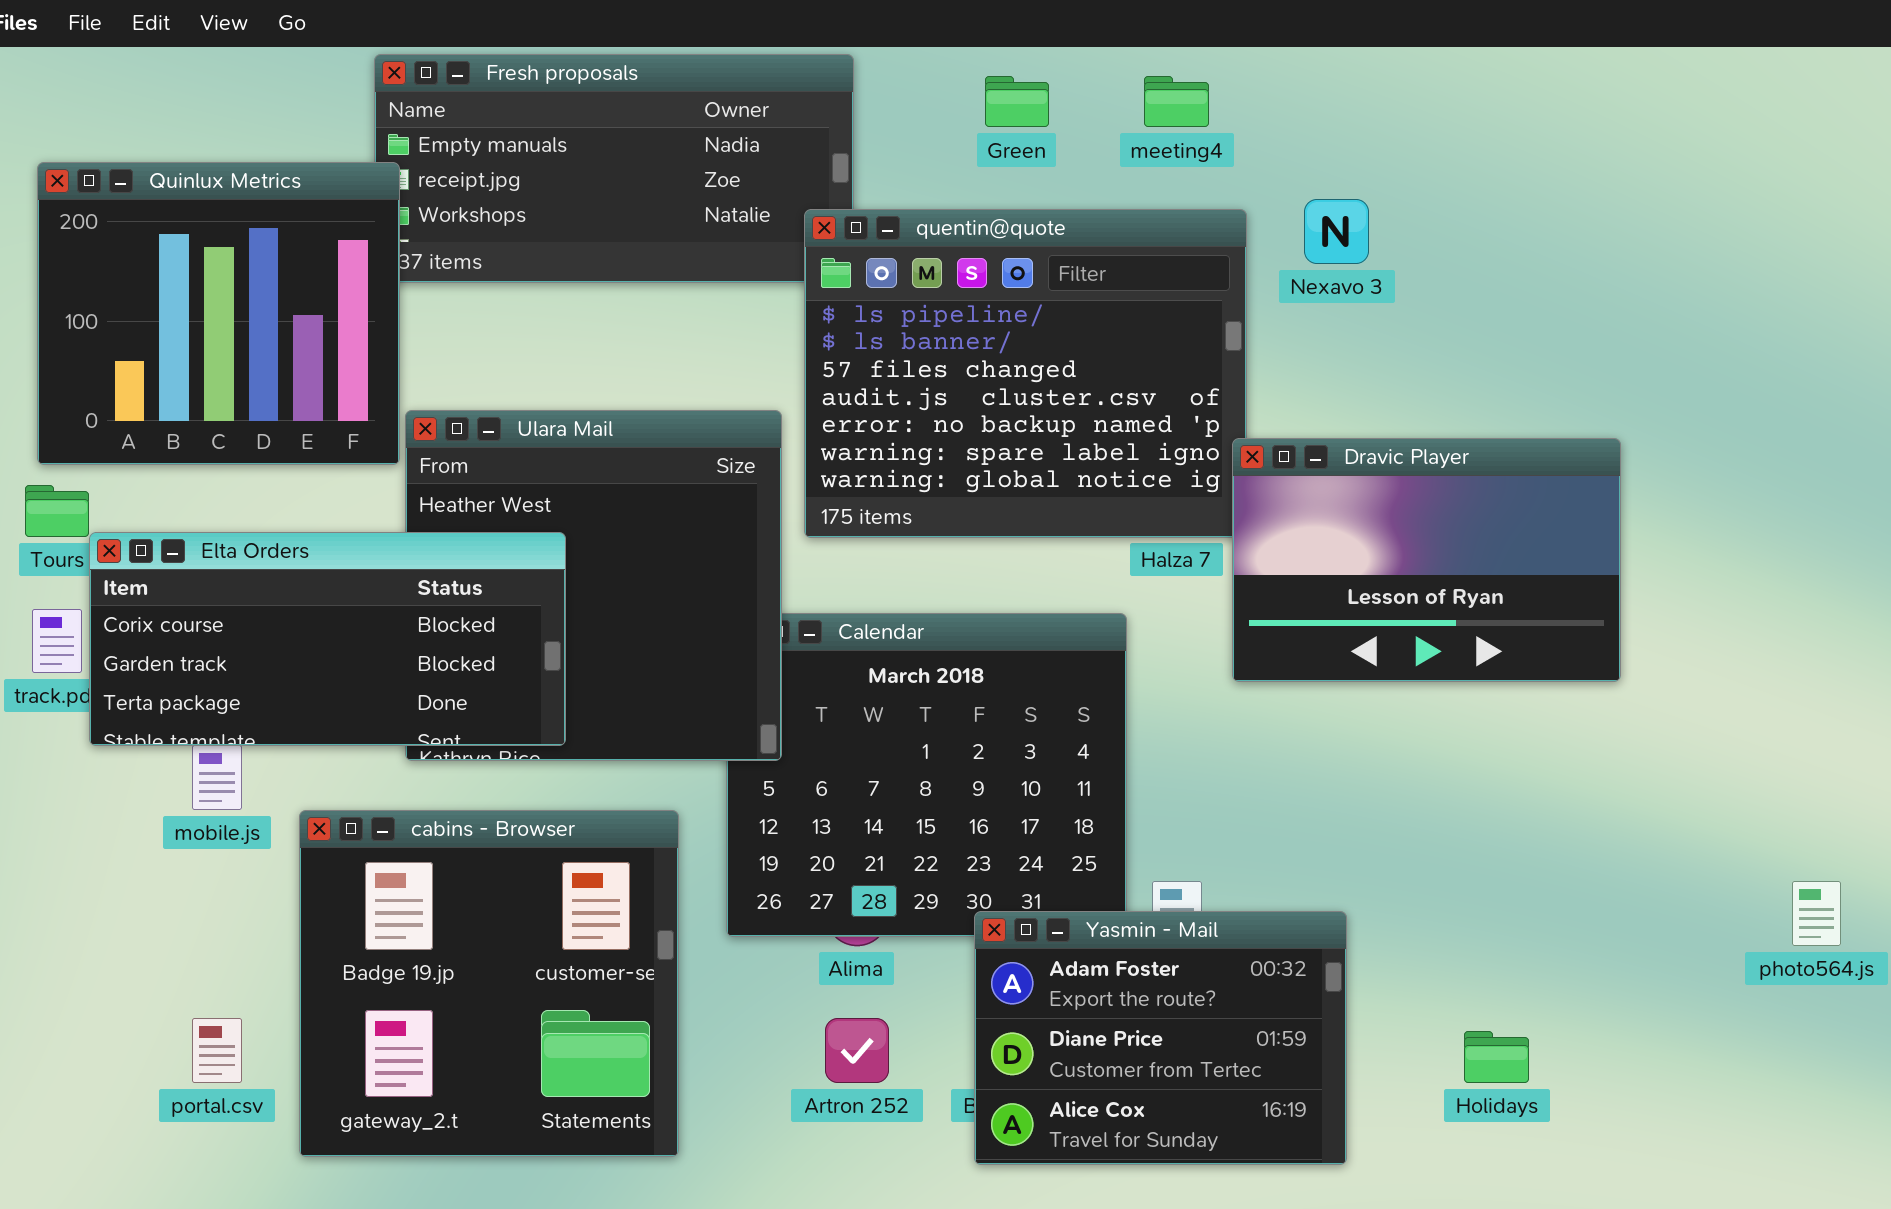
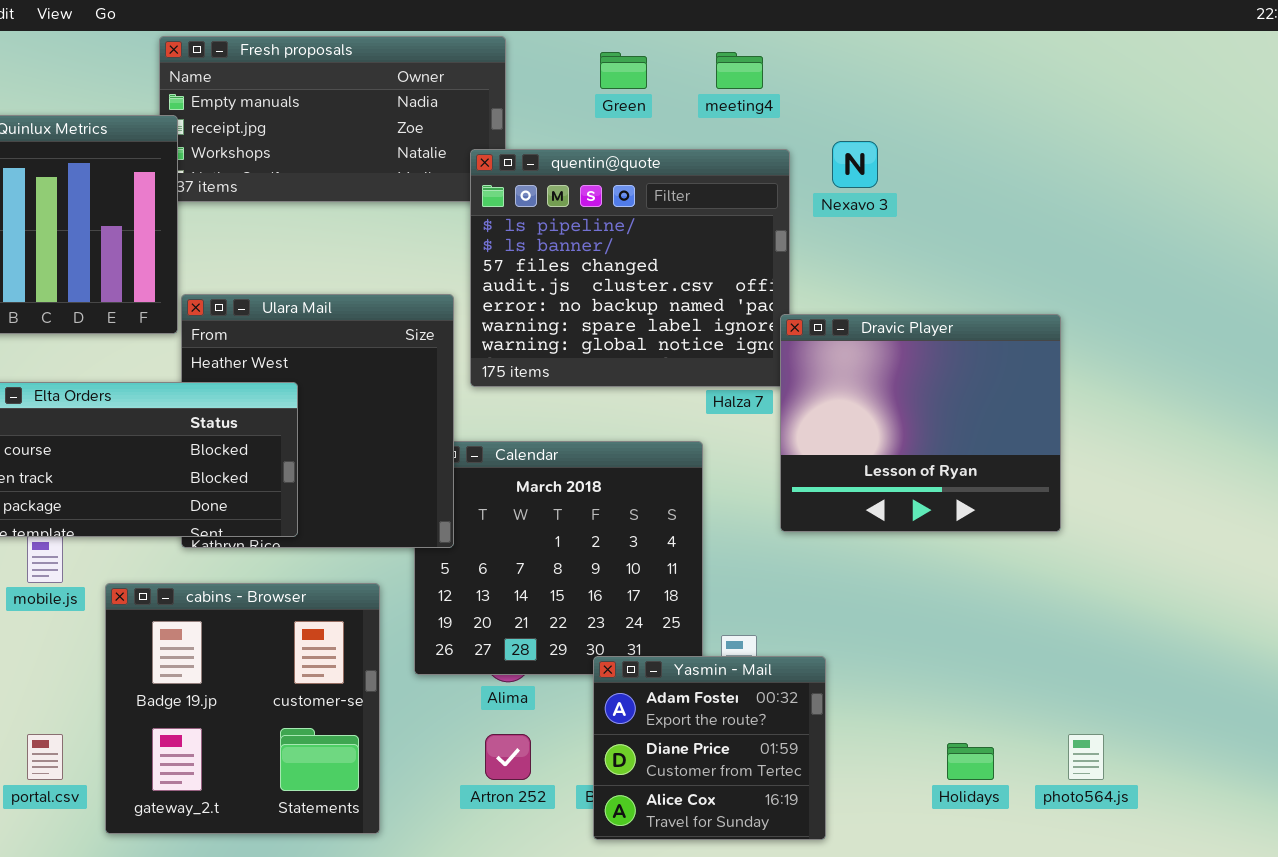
Dravic Player: [1232,438,1621,682] -> [780,314,1061,532], resized
photo564.js: [1792,881,1841,946] -> [1068,734,1104,780], moved
Yasmin - Mail: [974,911,1347,1165] -> [593,656,826,840], resized

